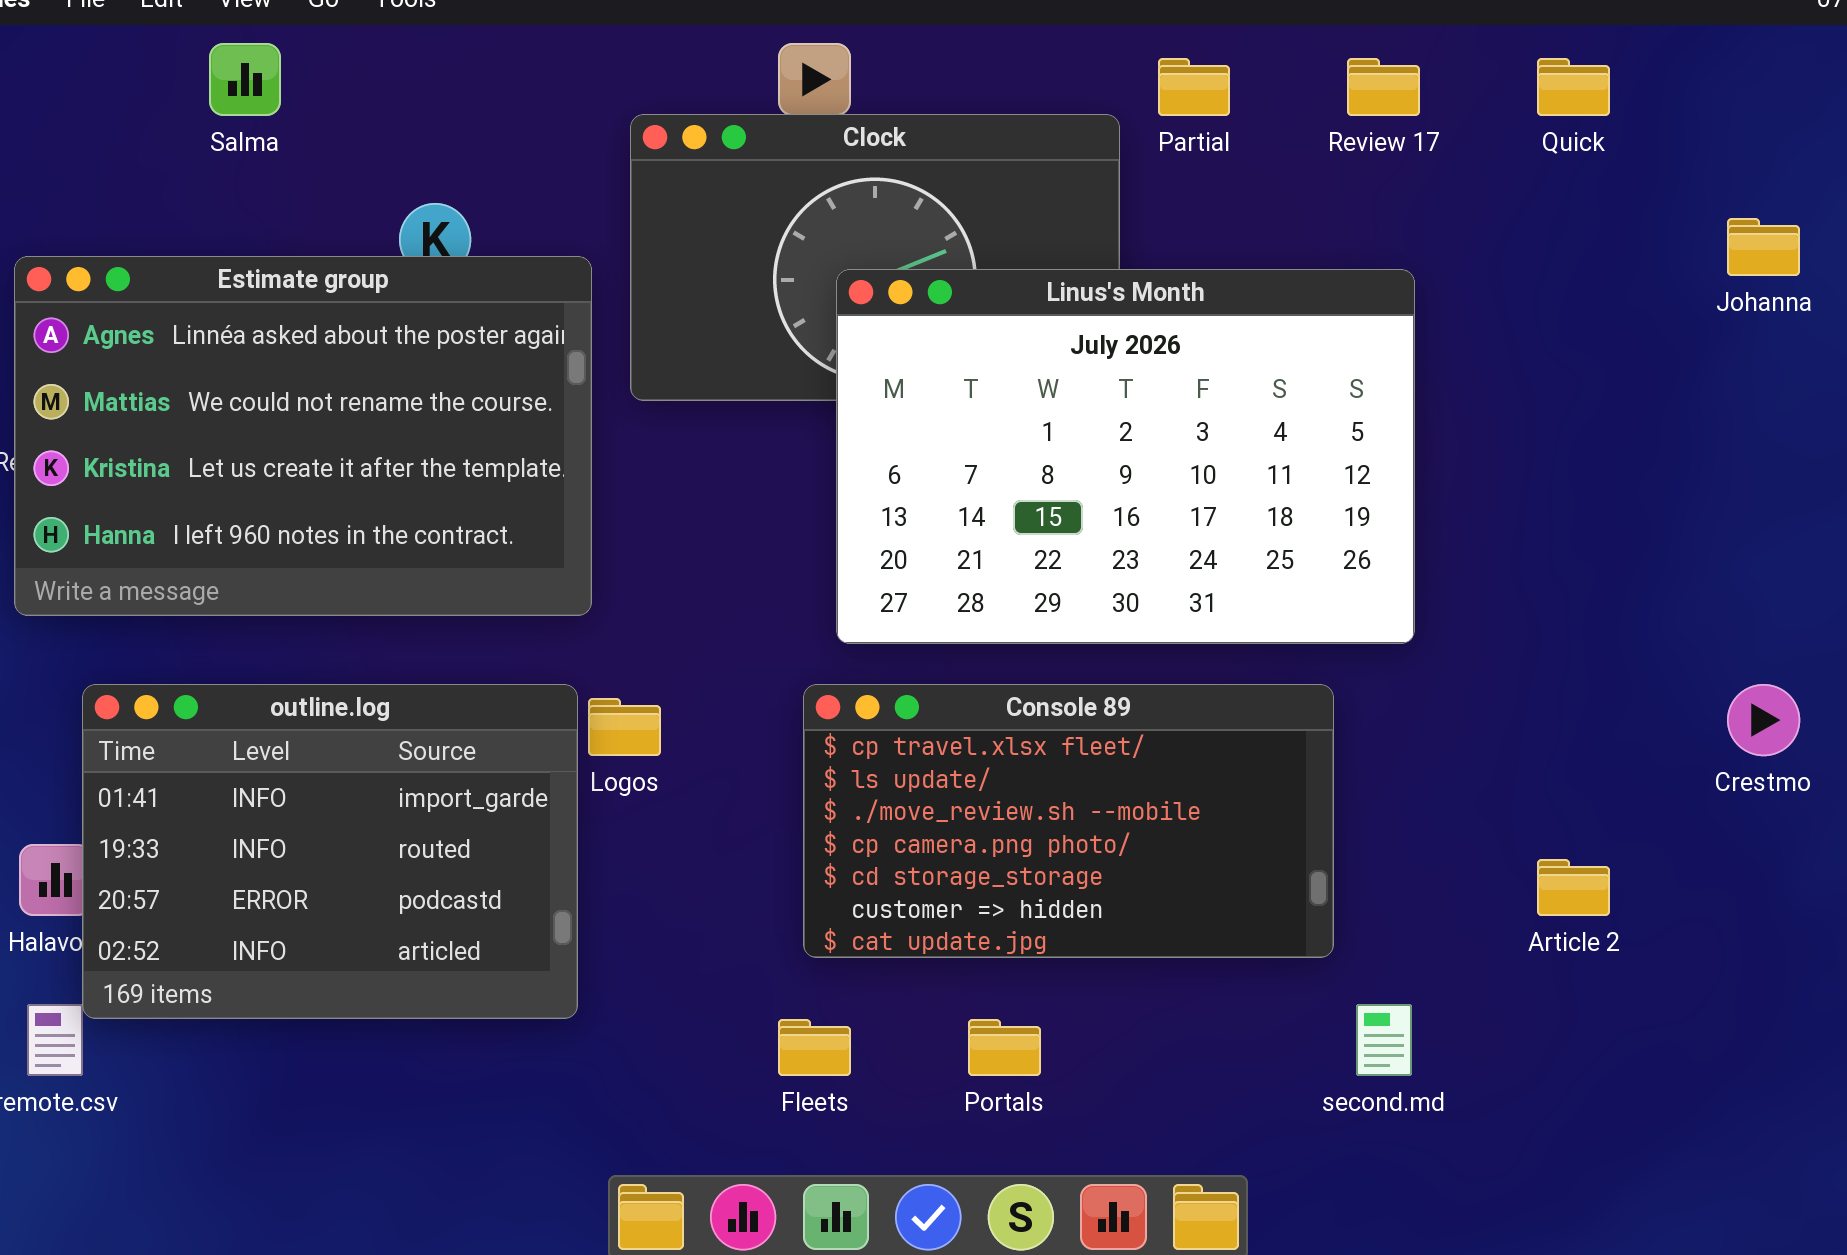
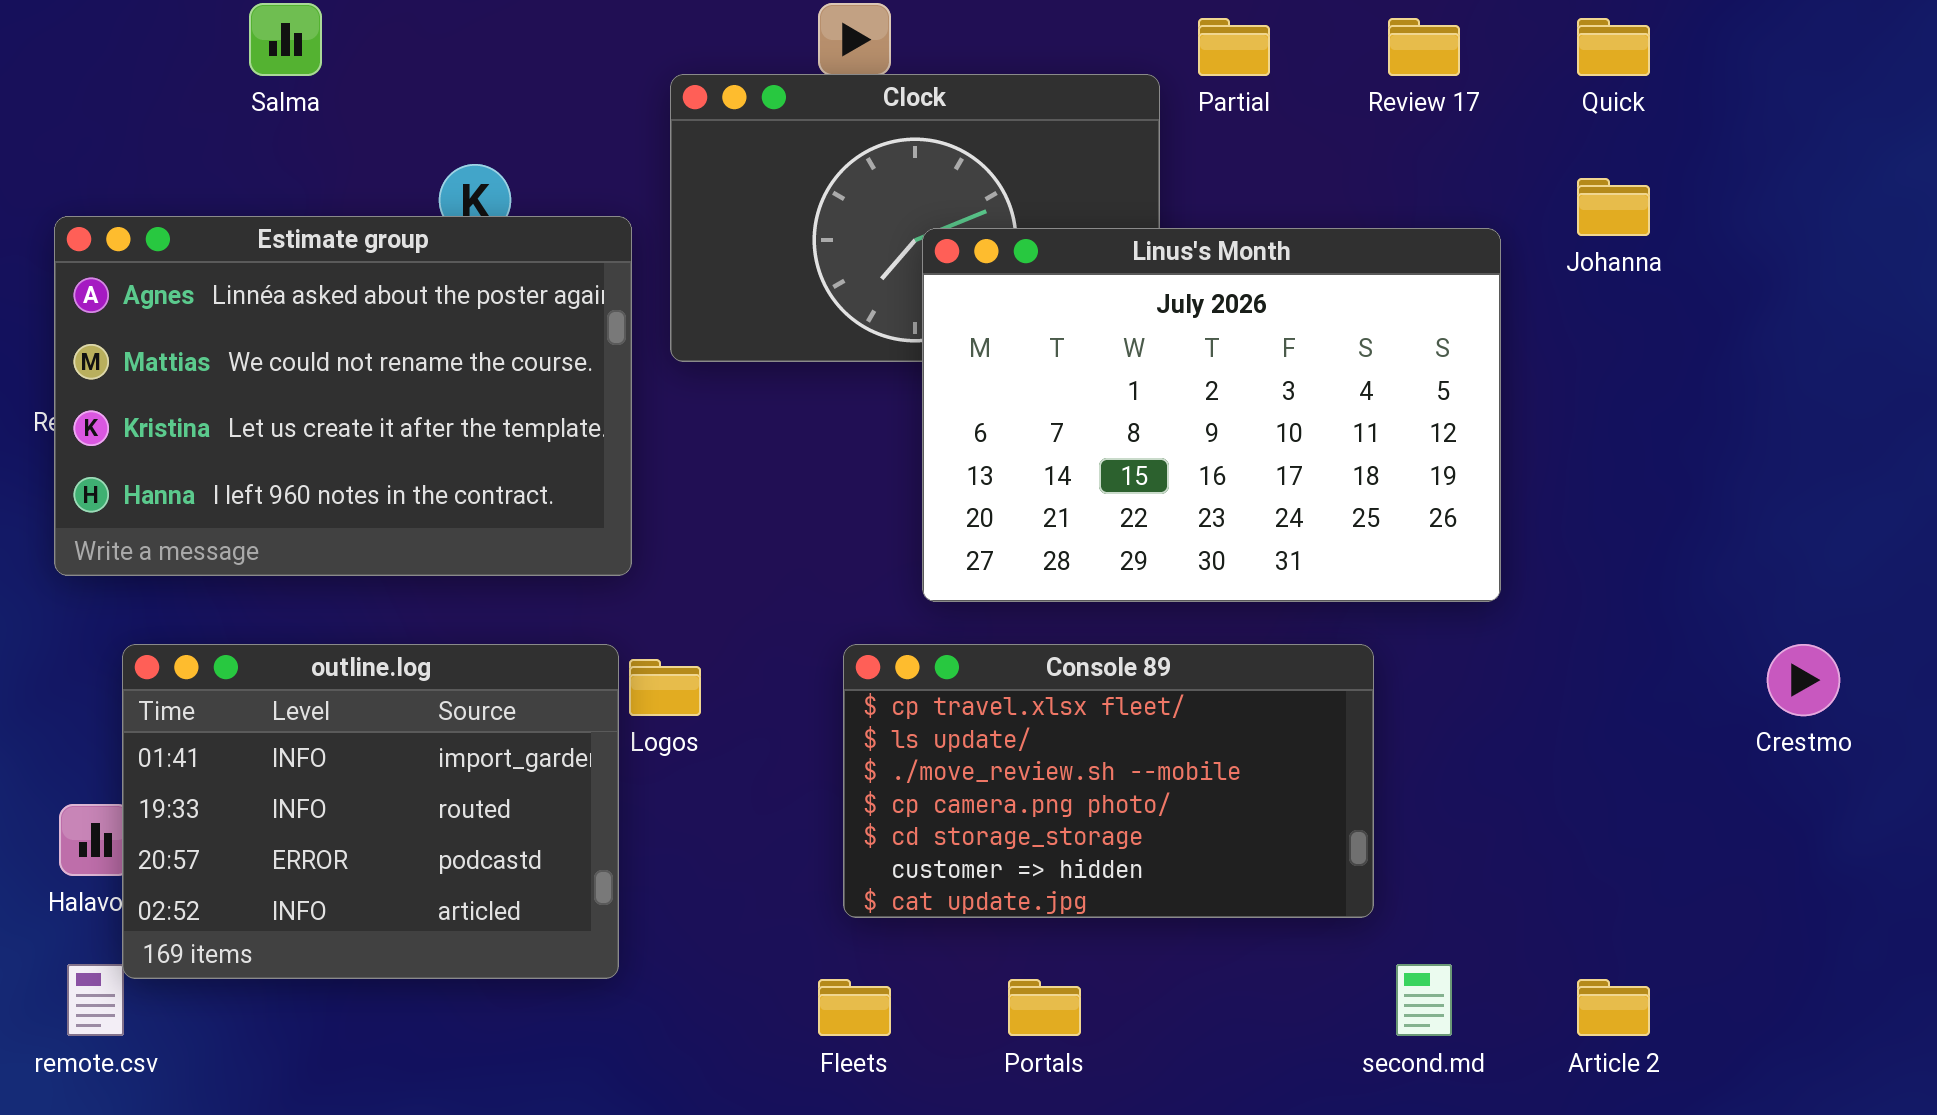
Johanna: [1727,218,1800,276] -> [1577,178,1650,236], moved
Linus's Month: [836,269,1415,644] -> [922,228,1501,602], moved
Article 2: [1537,859,1610,916] -> [1577,979,1650,1036], moved

